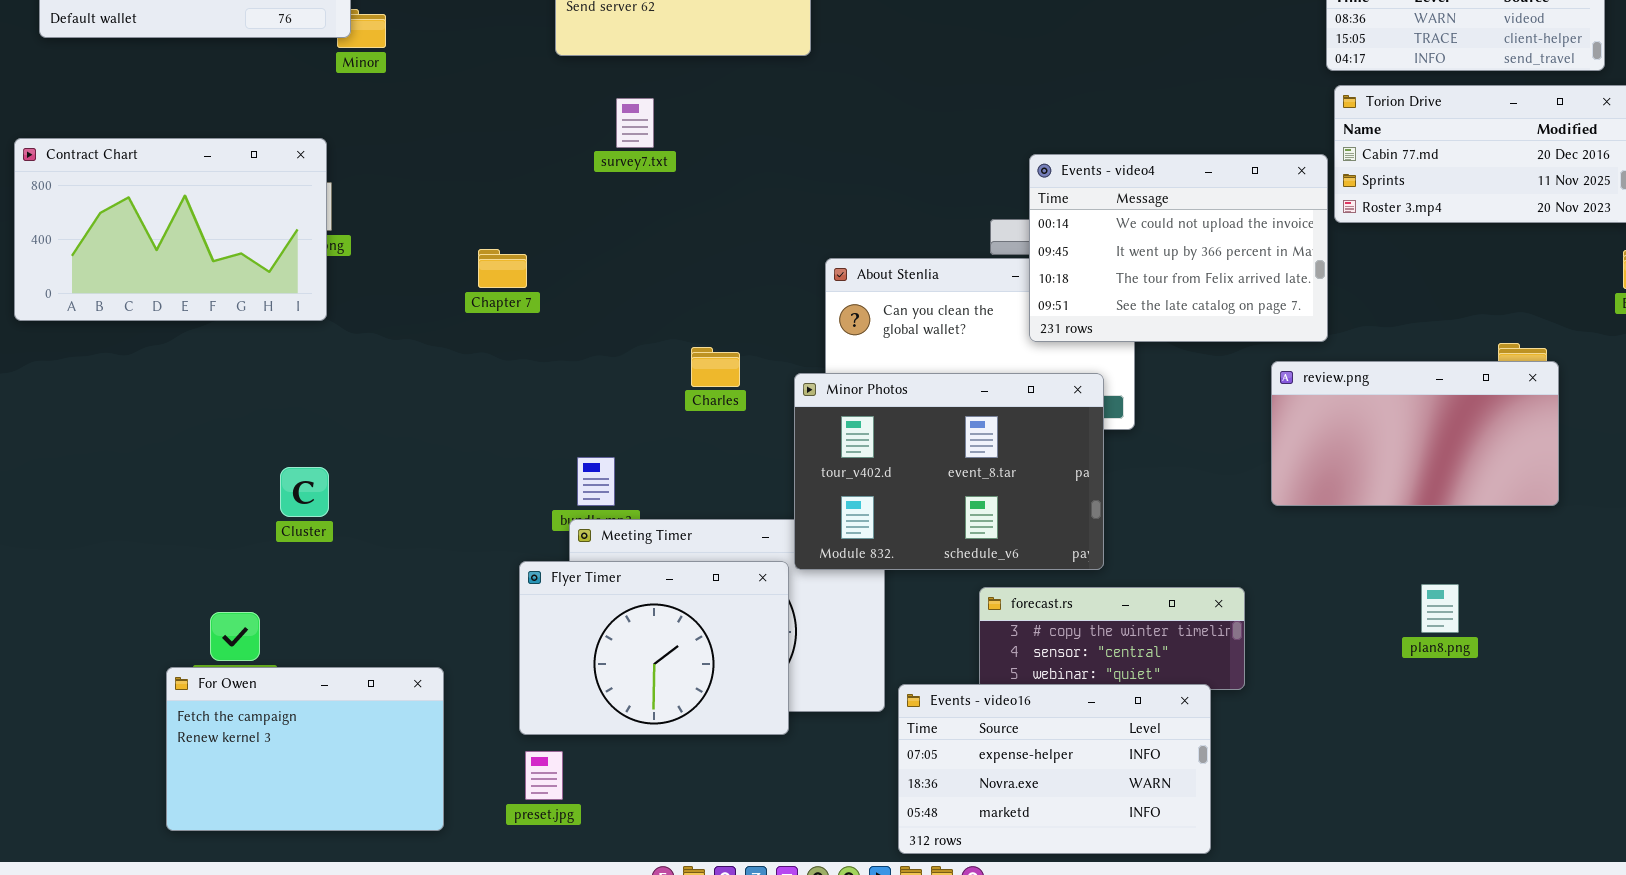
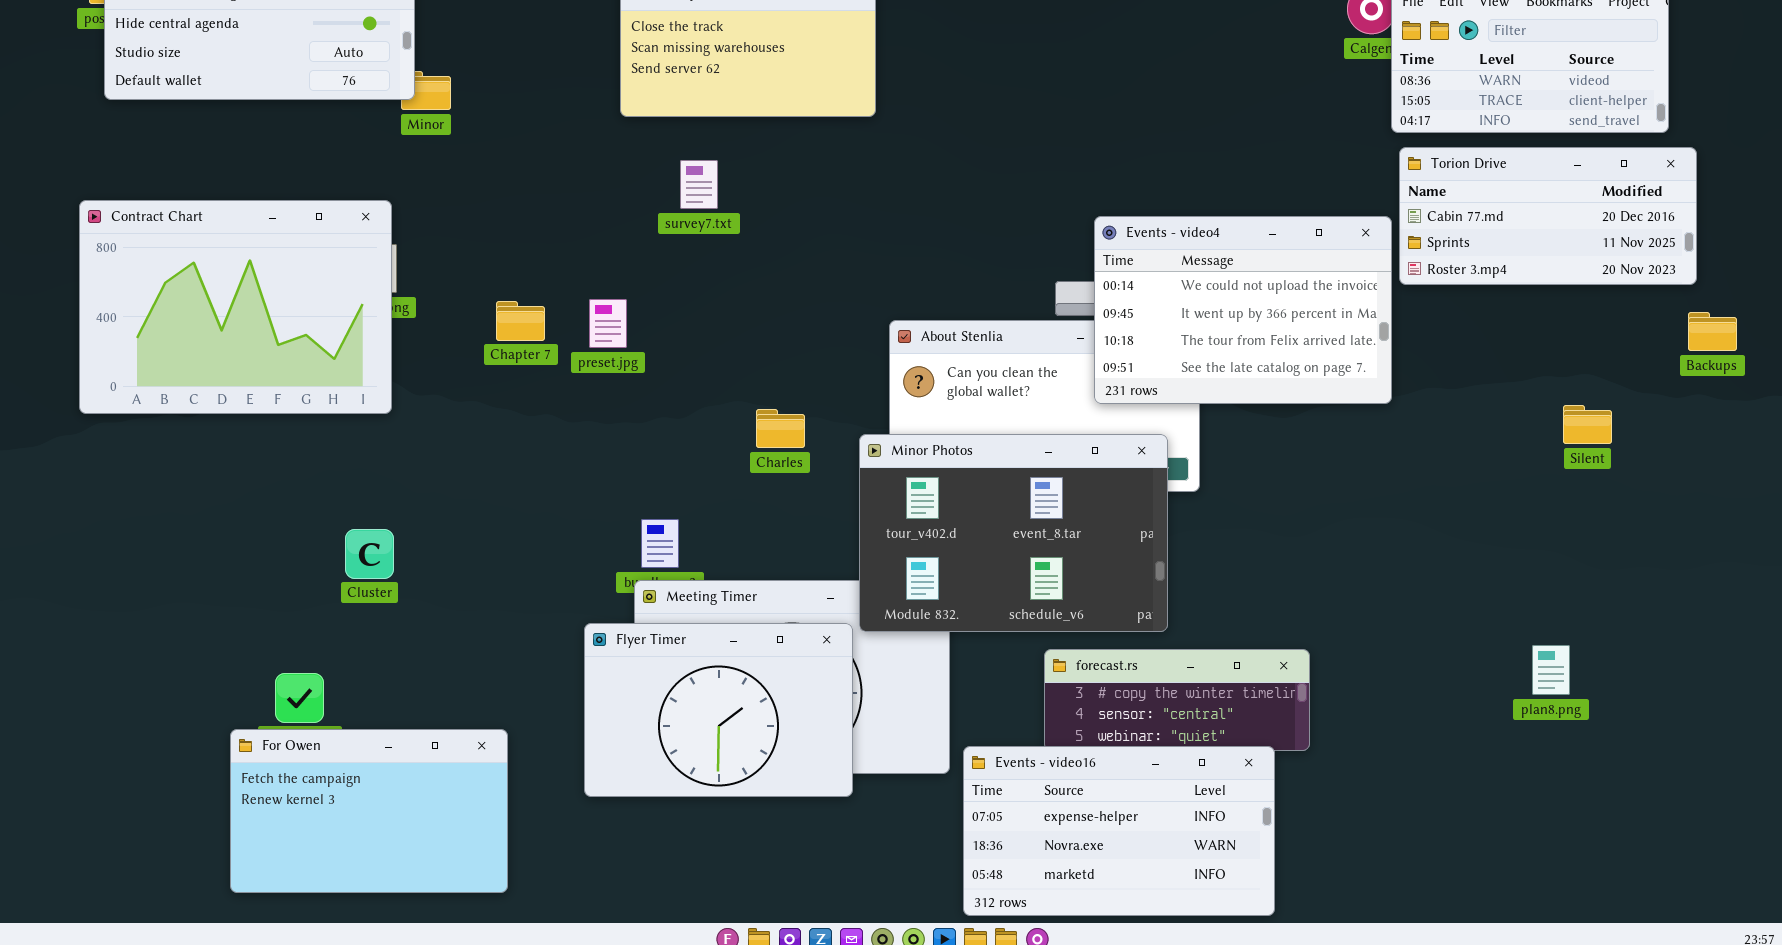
Contract Chart: [14,138,327,321] -> [79,200,392,414], resized
Chapter 7: [478,249,527,288] -> [496,301,545,341], moved
review.png: [1271,361,1559,506] -> none, closed
plan8.png: [1421,584,1459,633] -> [1532,645,1570,695], moved
preset.jpg: [525,751,563,800] -> [589,299,627,348], moved

